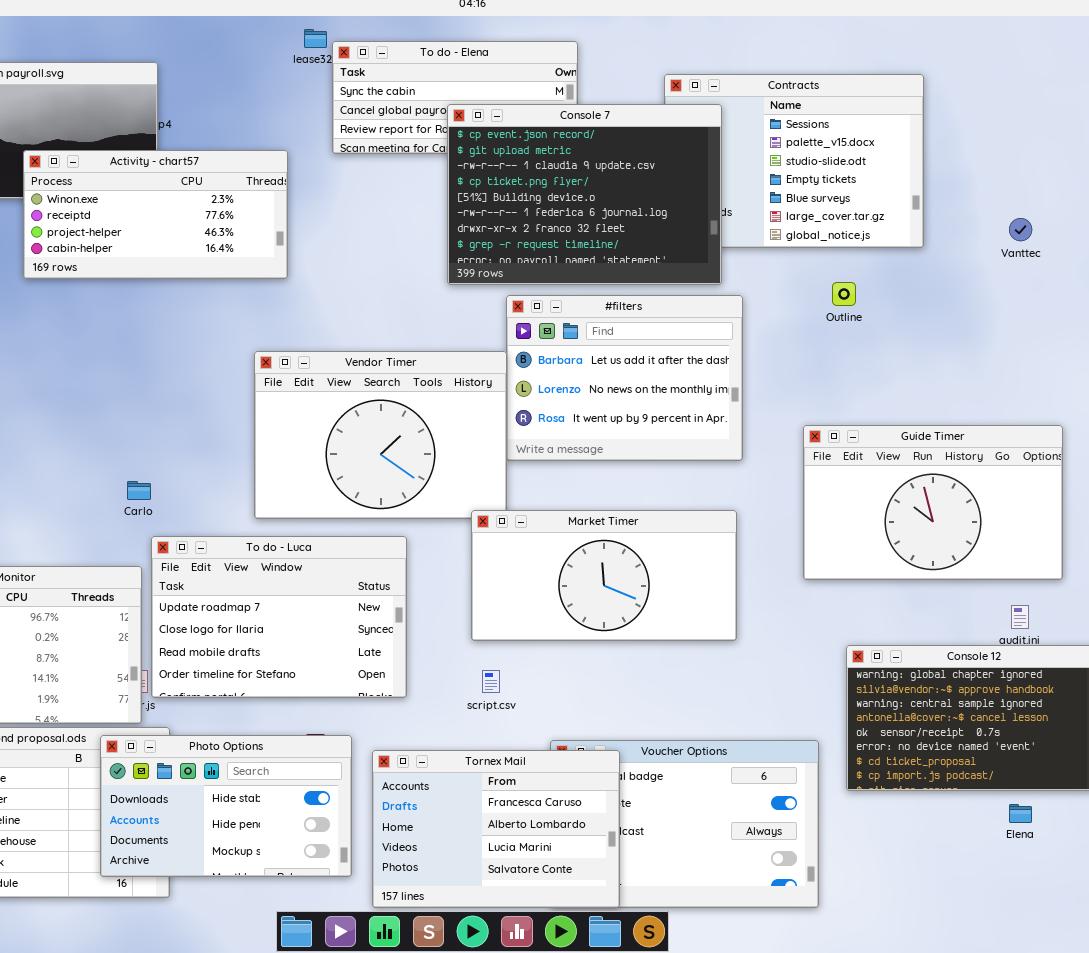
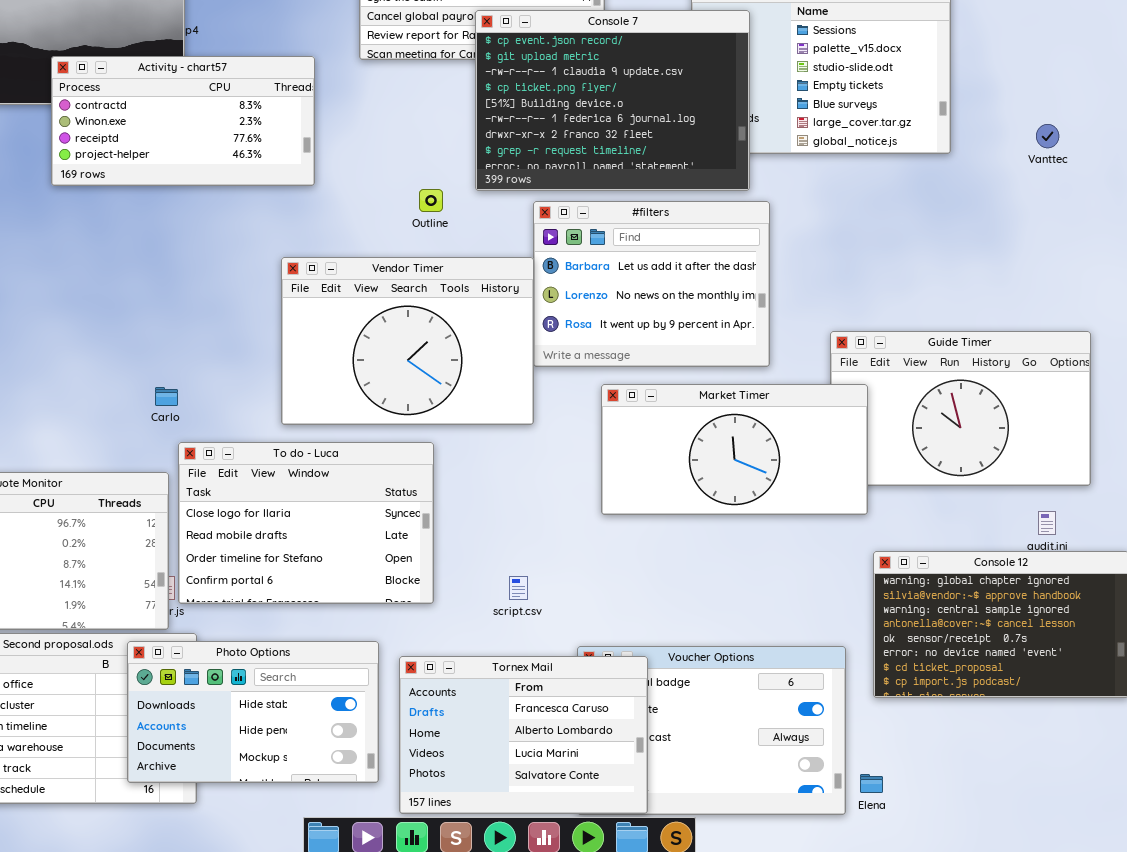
Activity - chart57: [23,150,288,279] -> [51,56,315,186], scrolled up 1 row
Outline: [832,282,856,306] -> [419,189,443,212], moved
Market Timer: [471,510,737,641] -> [601,384,868,515], moved
To do - Luca: [151,536,407,698] -> [178,442,434,604], scrolled down 1 row
Elena: [1009,804,1032,823] -> [860,774,883,793], moved

